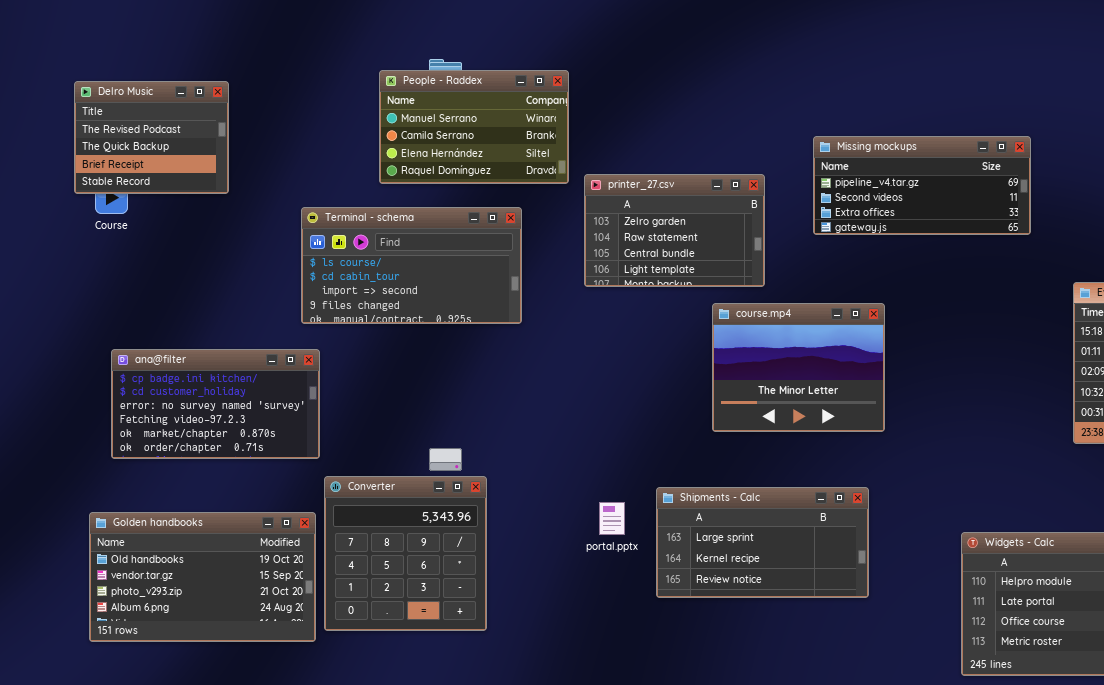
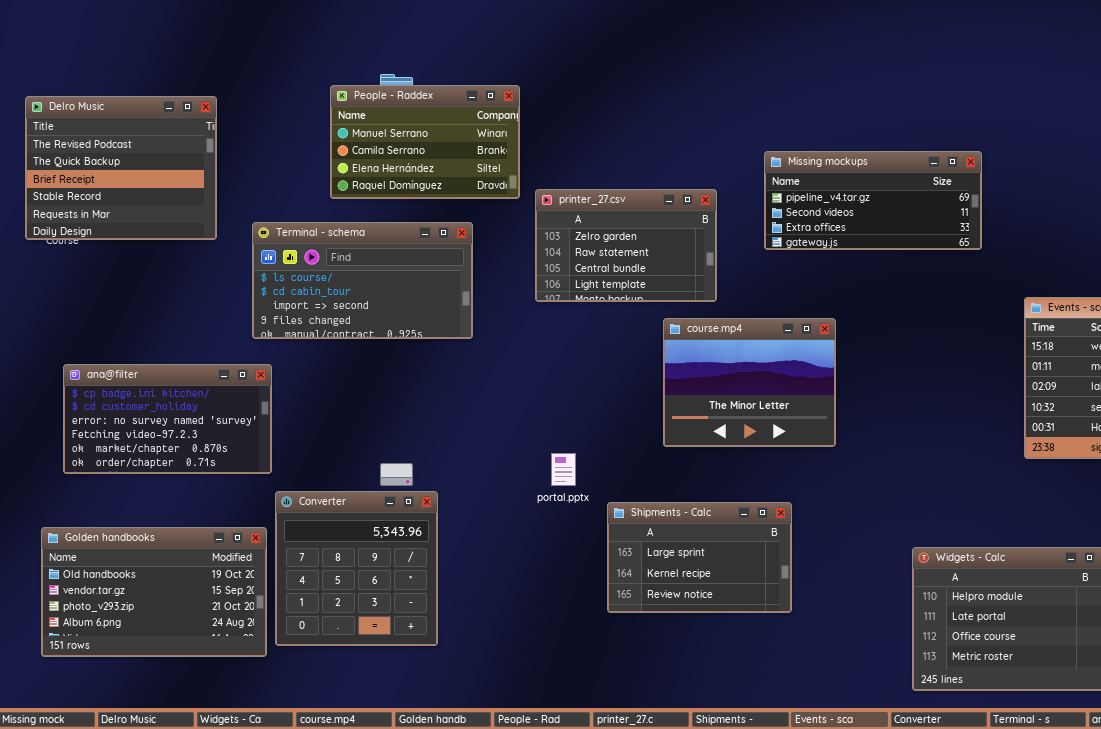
Delro Music: [74,81,229,194] -> [25,96,217,240], resized
Shipments - Calc: [656,487,869,598] -> [607,502,792,613], resized
portal.pptx: [599,502,625,535] -> [551,453,576,486], moved

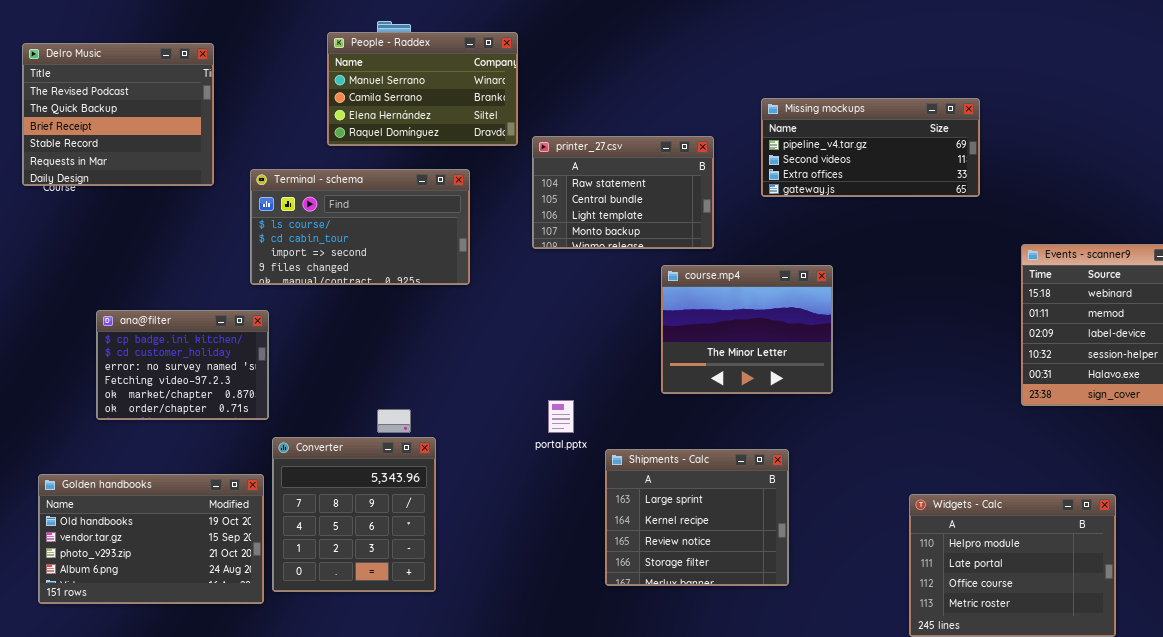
printer_27.csv: [535,189,717,302] -> [532,136,714,249], scrolled down 1 row
ana@filter: [63,364,272,474] -> [96,310,269,420], resized
Shipments - Calc: [607,502,792,613] -> [605,449,789,586], resized

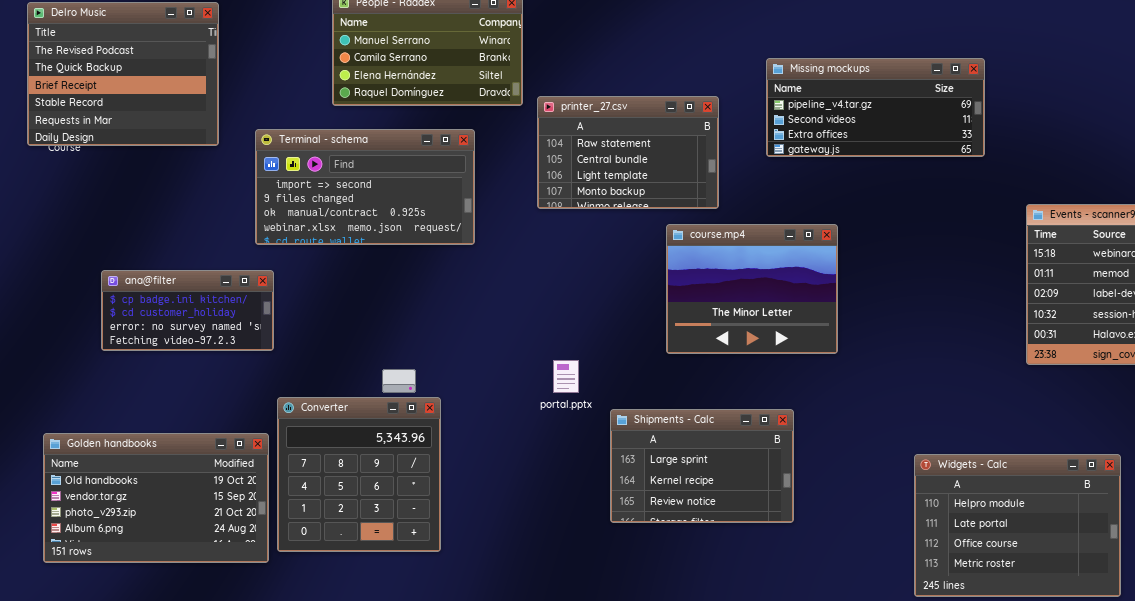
Terminal - schema: [250,169,470,285] -> [255,129,475,245], scrolled down 2 rows
ana@filter: [96,310,269,420] -> [101,270,274,351], resized
Shipments - Calc: [605,449,789,586] -> [610,409,794,523], resized

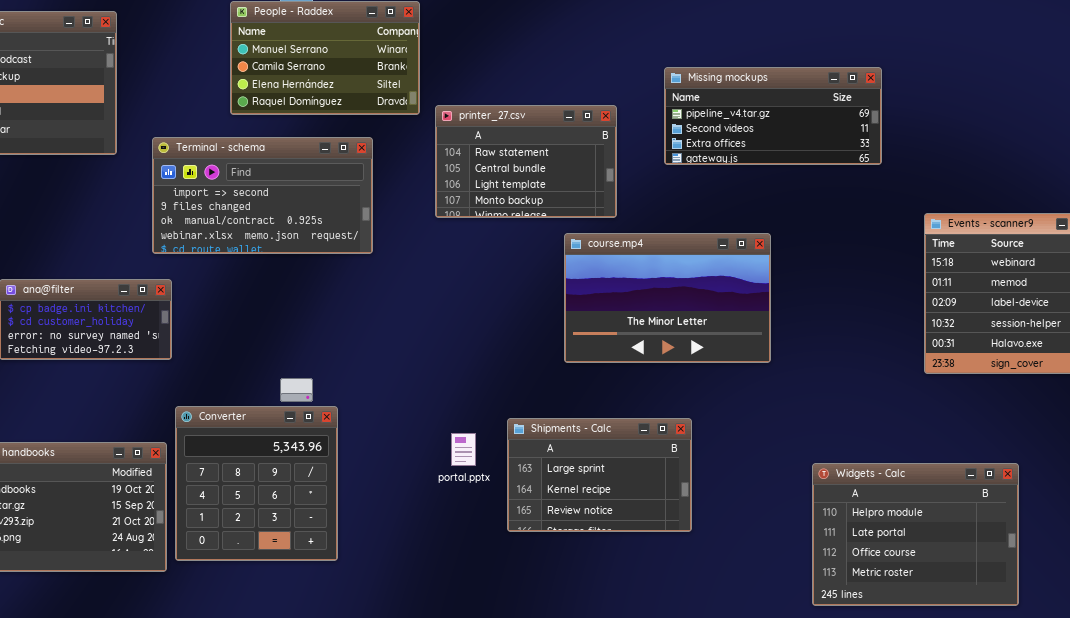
course.mp4: [666,224,838,354] -> [564,233,771,363], resized
portal.pptx: [553,360,579,393] -> [451,433,476,466], moved

